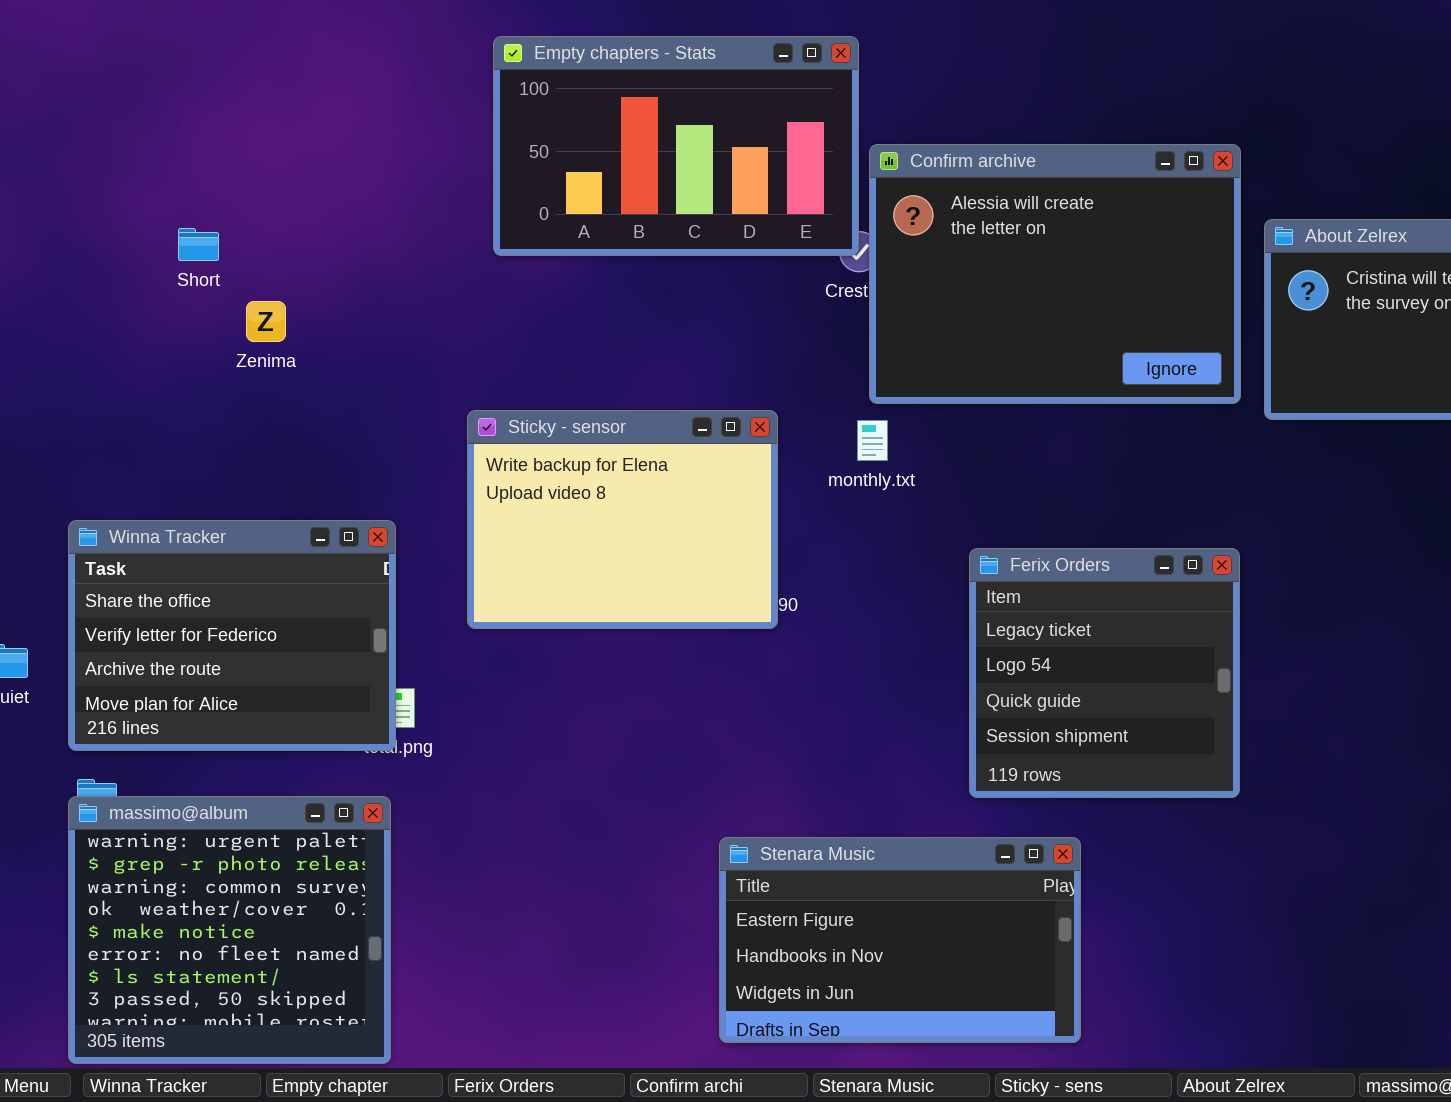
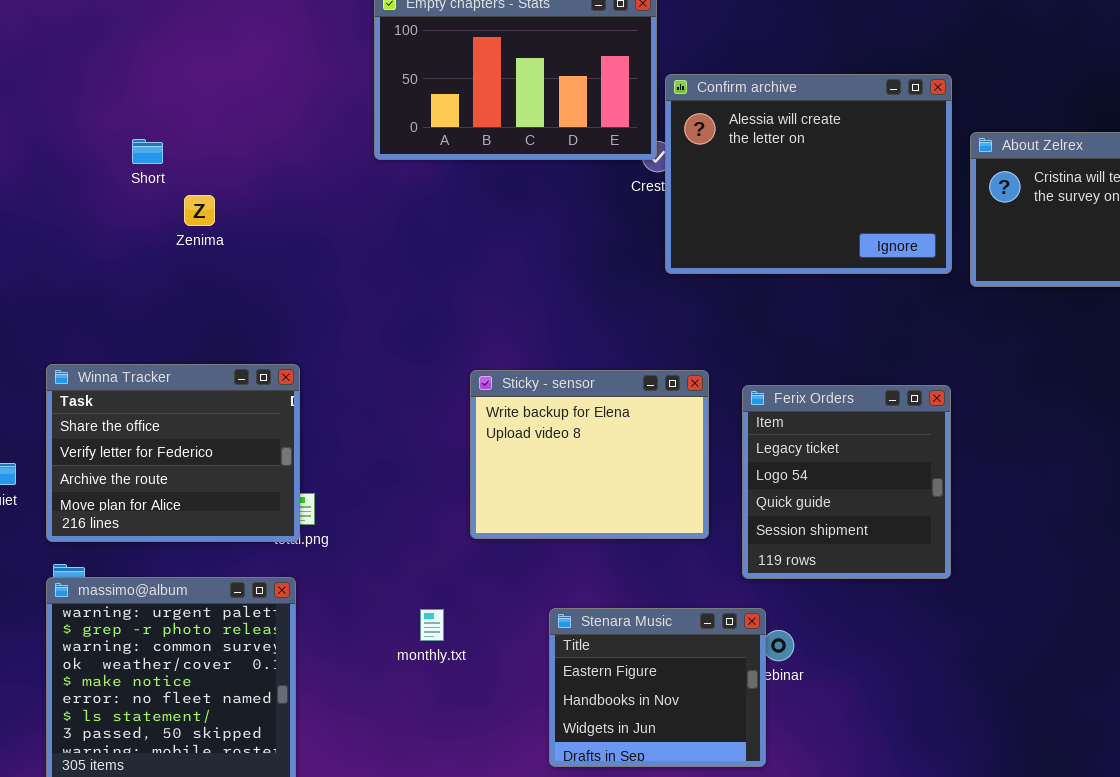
Sticky - sensor: [467,410,778,629] -> [470,370,709,539], moved
monthly.txt: [857,420,888,461] -> [420,609,444,641], moved
Stenara Music: [719,837,1081,1043] -> [549,608,766,767], resized

